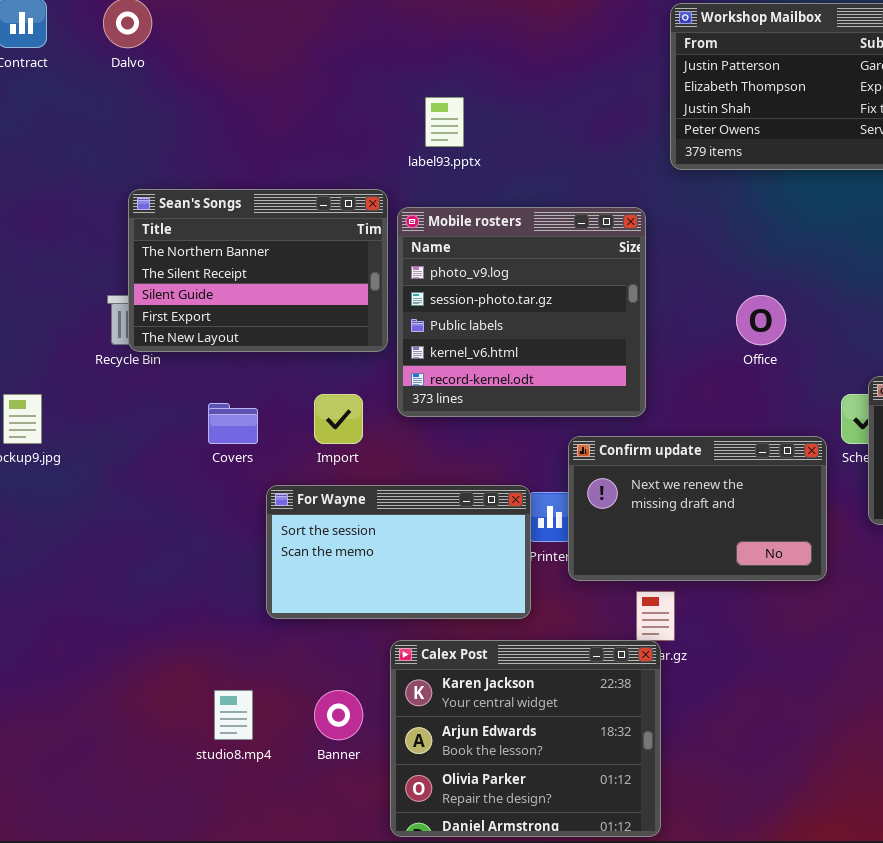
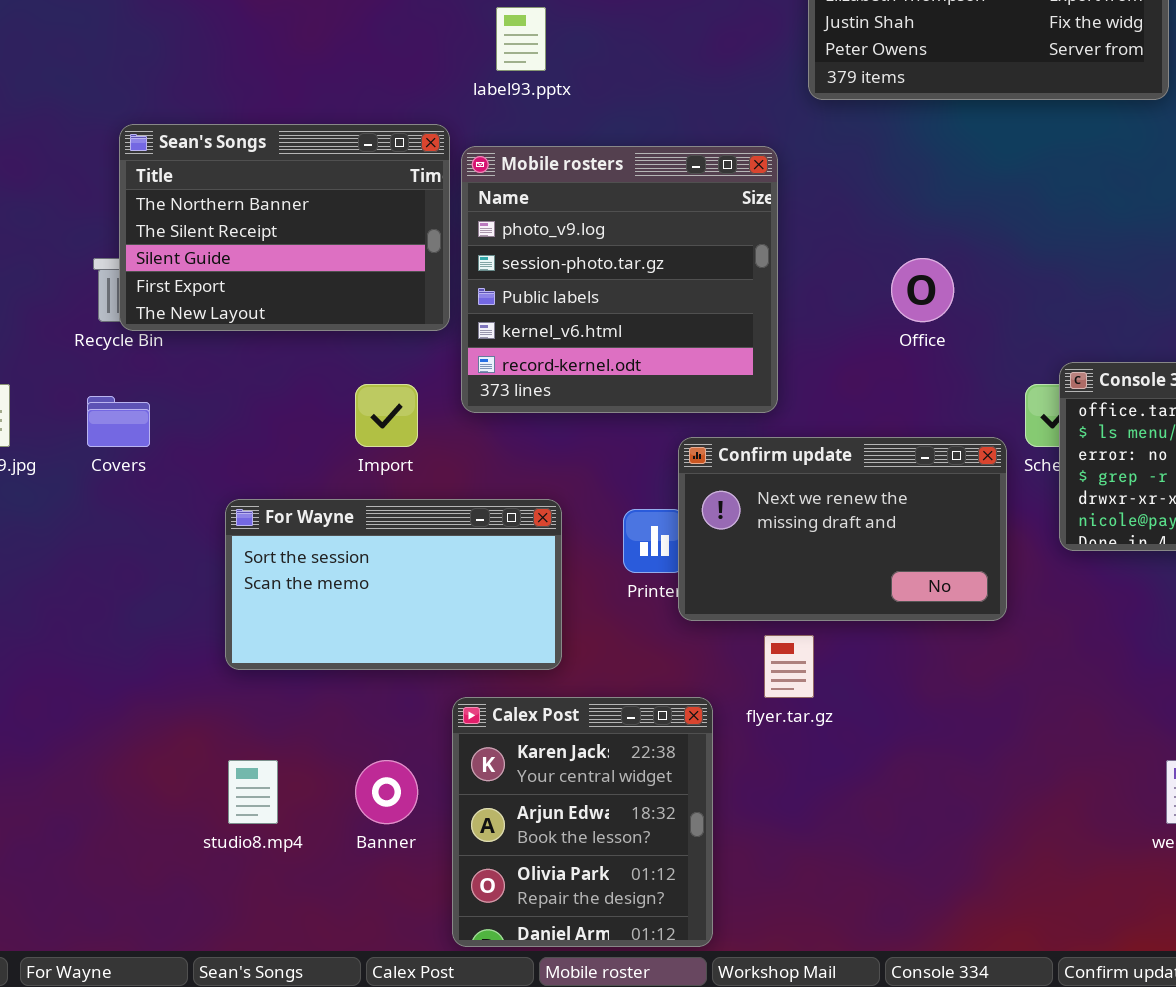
Covers: [208,403,258,444] -> [87,396,150,447], moved
For Wayne: [266,485,531,619] -> [225,499,562,670], moved
Calex Post: [390,640,661,837] -> [452,697,713,947], resized

